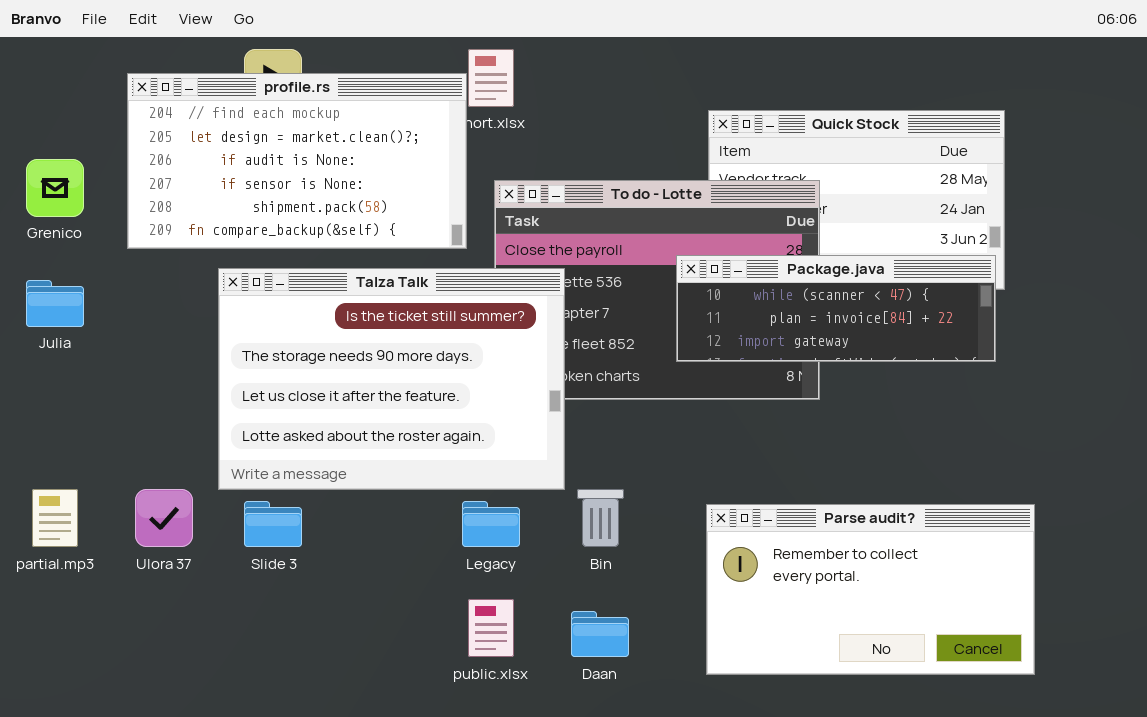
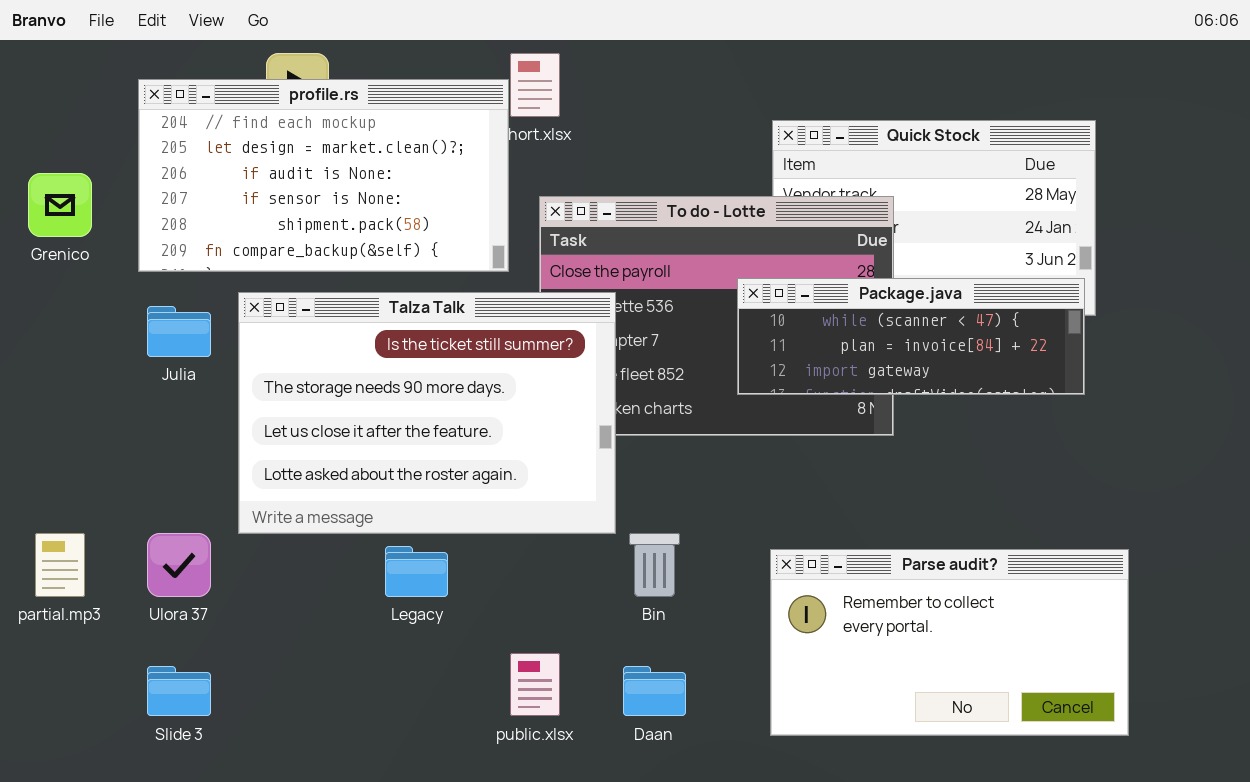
Julia: [26,280,84,327] -> [147,306,211,357], moved
Slide 3: [244,501,302,547] -> [147,666,211,716], moved
Legacy: [462,501,520,547] -> [385,546,448,597], moved

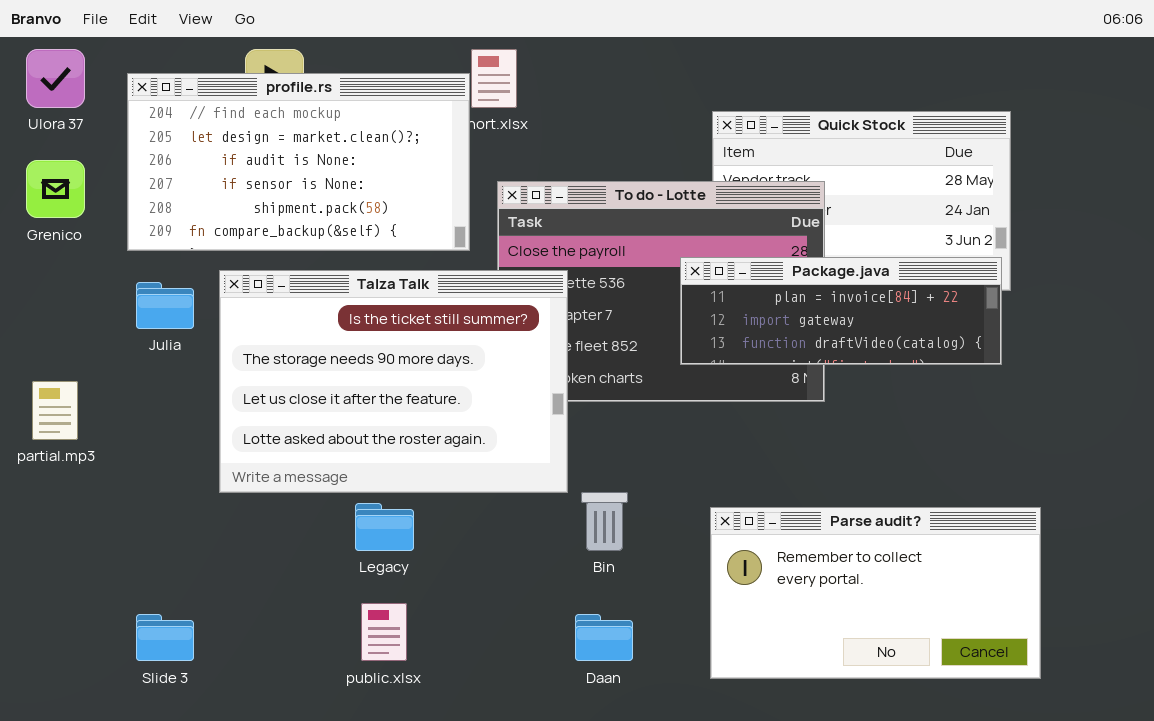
Package.java: [737,278,1085,395] -> [680,257,1002,365], scrolled down 1 row
partial.mp3: [35,533,85,597] -> [32,381,78,440], moved
Ulora 37: [147,533,211,597] -> [26,49,85,108], moved
public.xlsx: [510,653,560,716] -> [361,603,407,661], moved

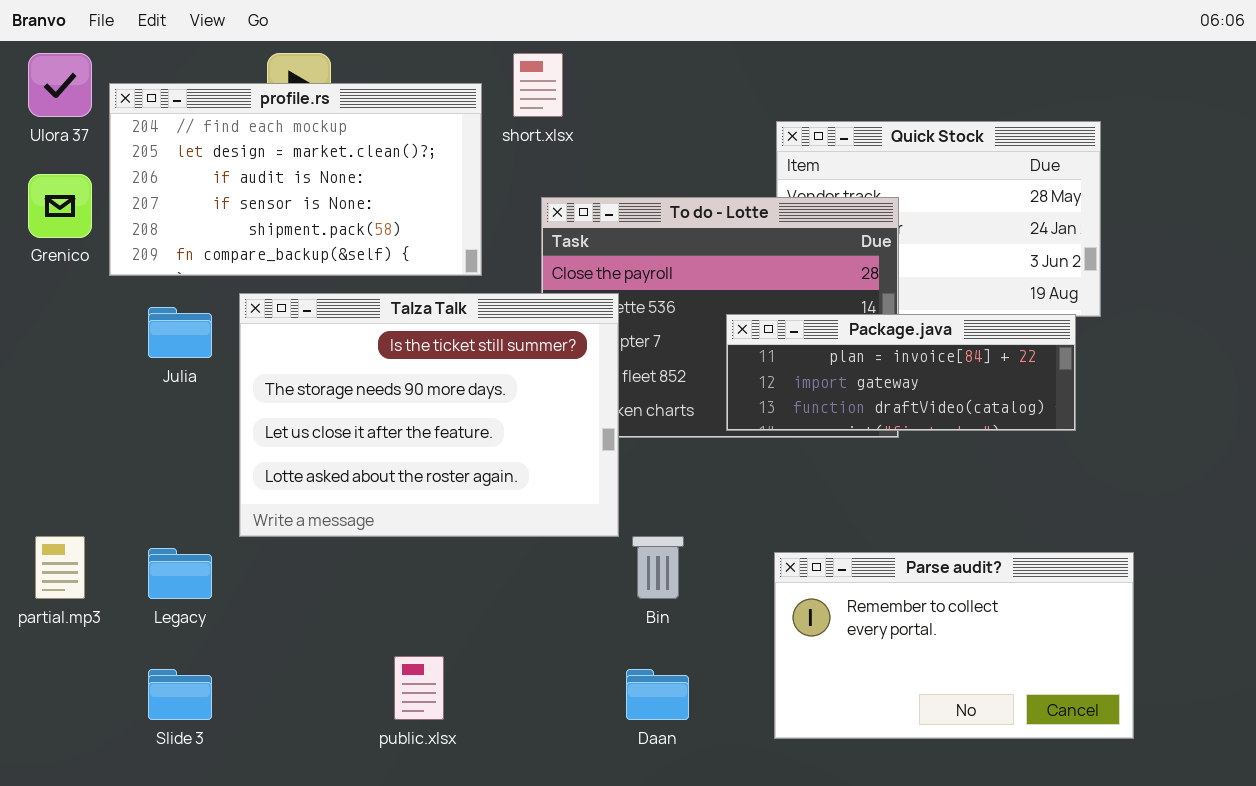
profile.rs: [127,73,470,251] -> [109,83,482,276], moved
Package.java: [680,257,1002,365] -> [726,314,1076,431], moved
partial.mp3: [32,381,78,440] -> [35,536,85,599], moved
Legacy: [355,503,414,551] -> [148,548,212,599], moved

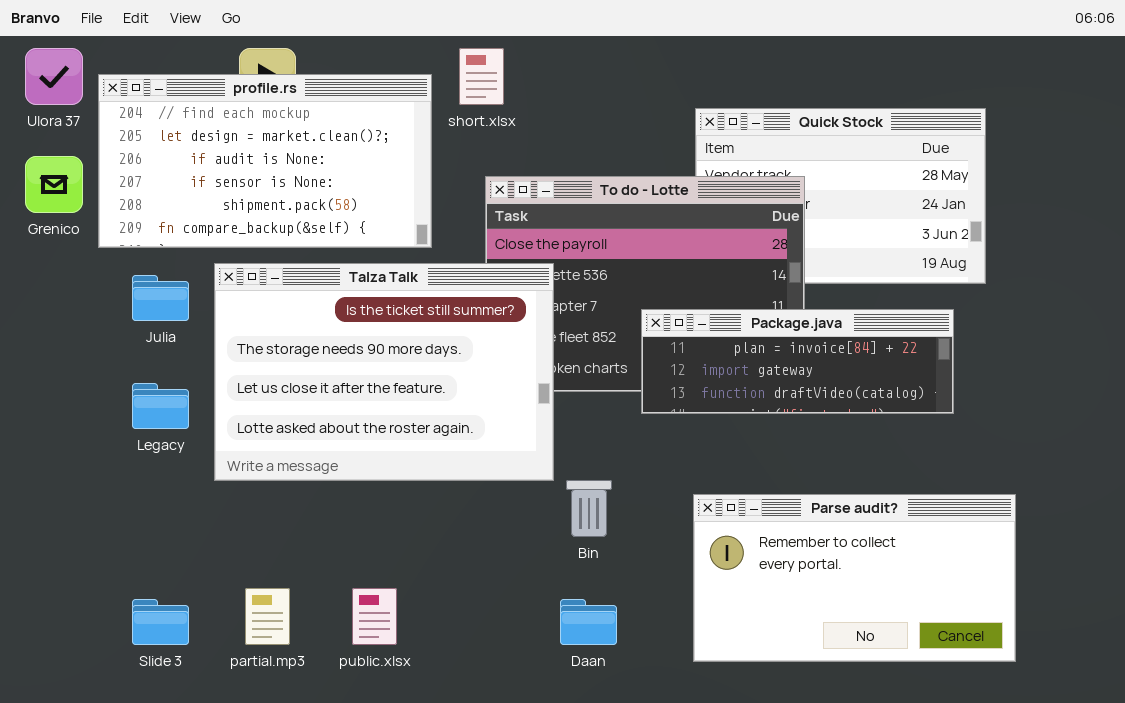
Package.java: [726,314,1076,431] -> [641,309,954,414], moved
partial.mp3: [35,536,85,599] -> [245,588,290,645], moved
Legacy: [148,548,212,599] -> [132,383,189,429], moved

